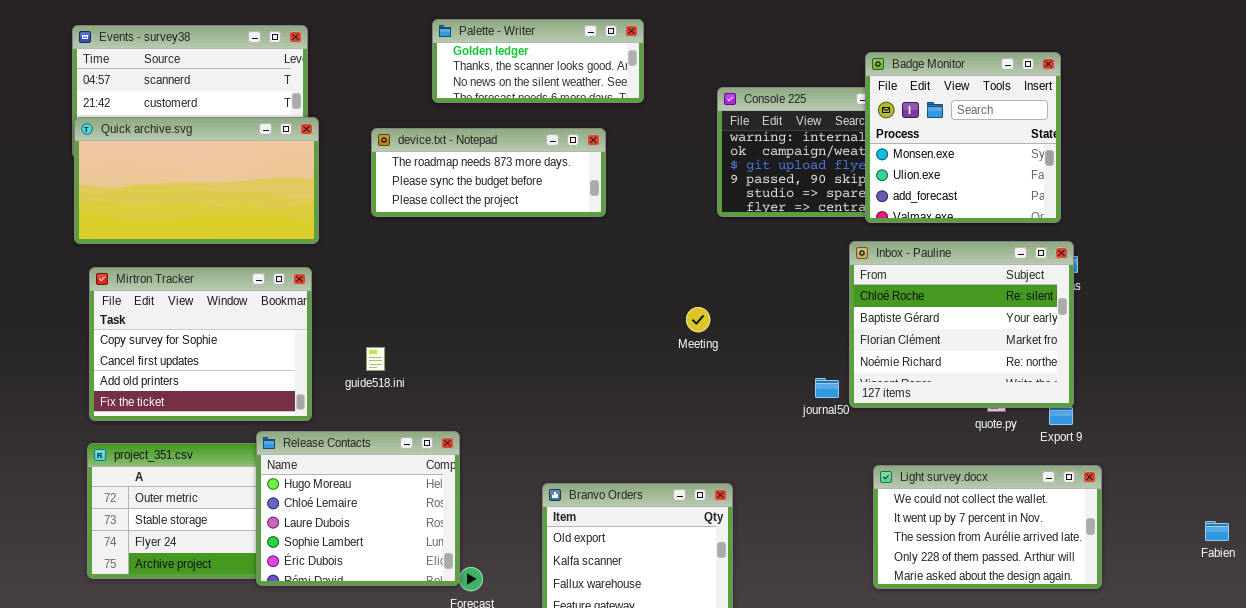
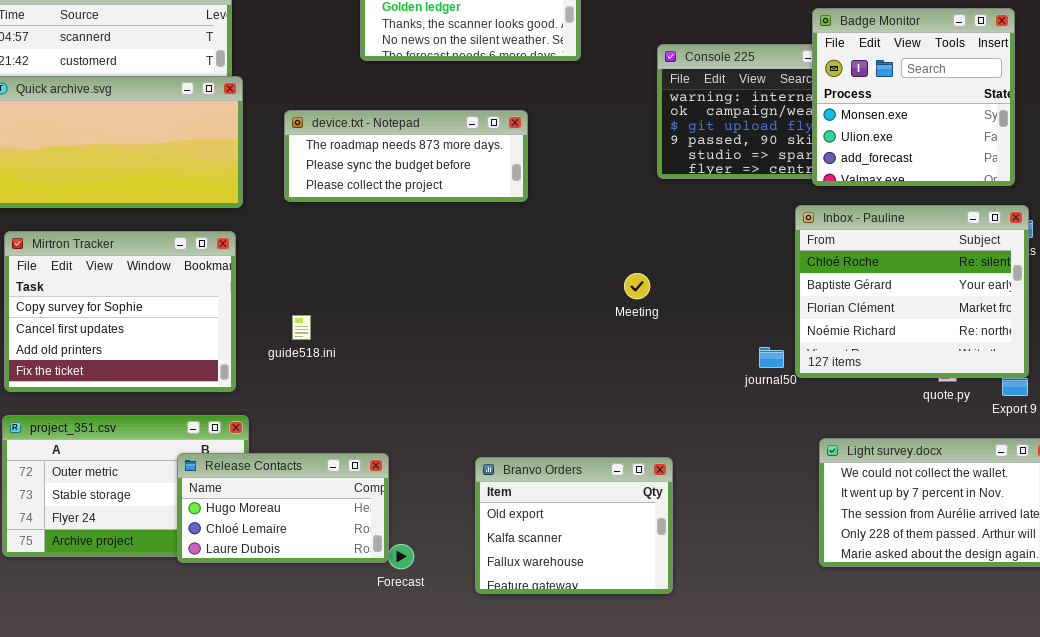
device.txt - Notepad: [371,128,606,217] -> [284,110,528,202], moved
Release Contacts: [256,431,460,586] -> [177,453,389,563], resized

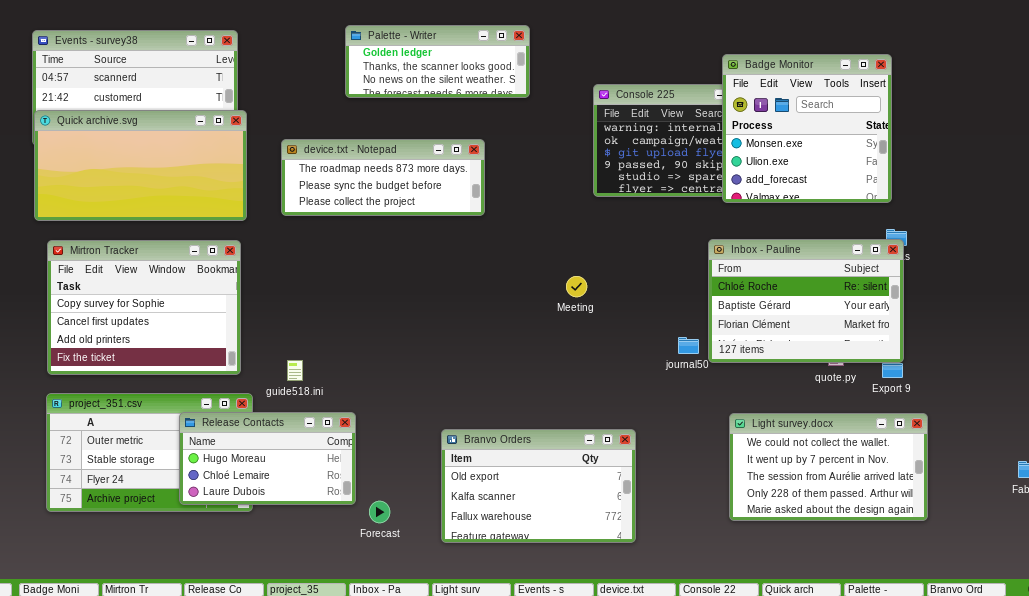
Inbox - Pauline: [795,205,1029,378] -> [708,239,904,363], resized
guide518.ini: [292,315,311,340] -> [287,360,303,381], moved
Release Contacts: [177,453,389,563] -> [179,412,356,505], moved
Branvo Orders: [475,457,673,594] -> [441,429,636,543], resized

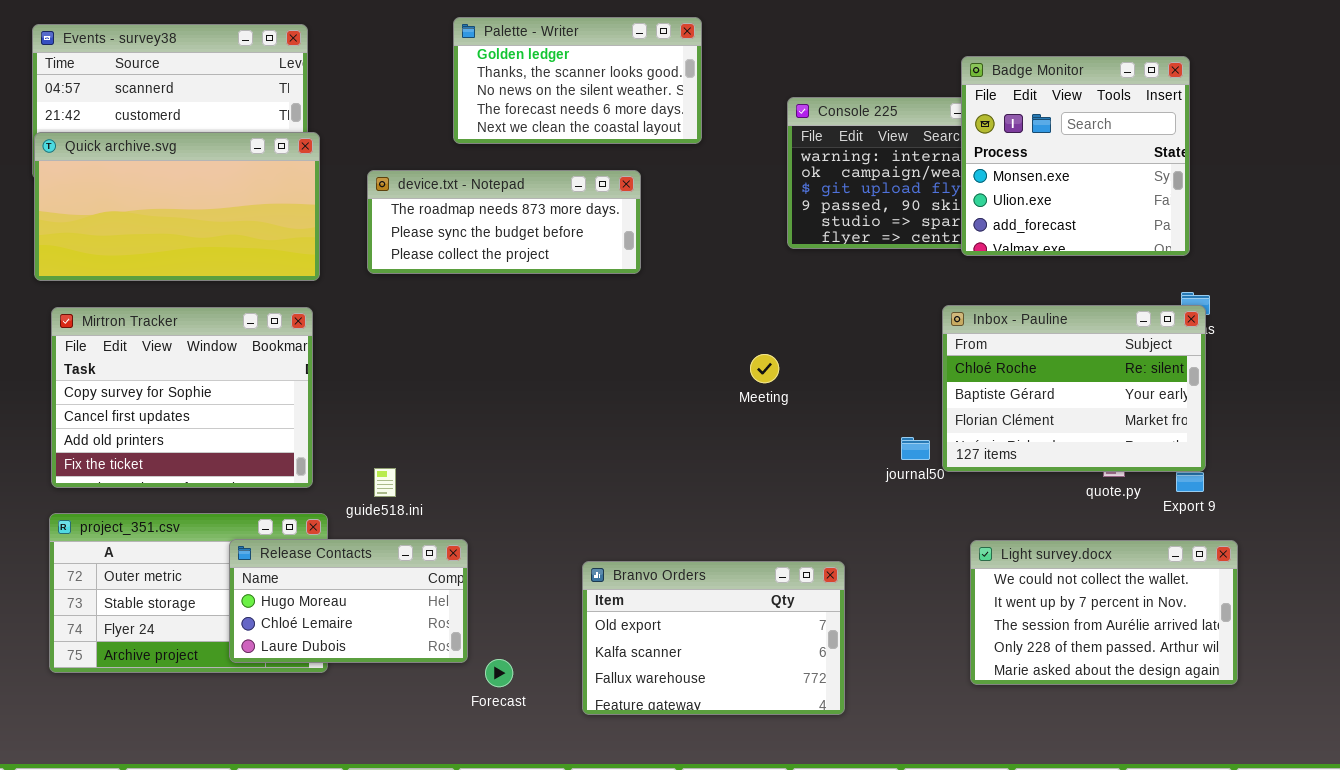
Palette - Writer: [345,25,530,98] -> [453,17,702,144], resized

